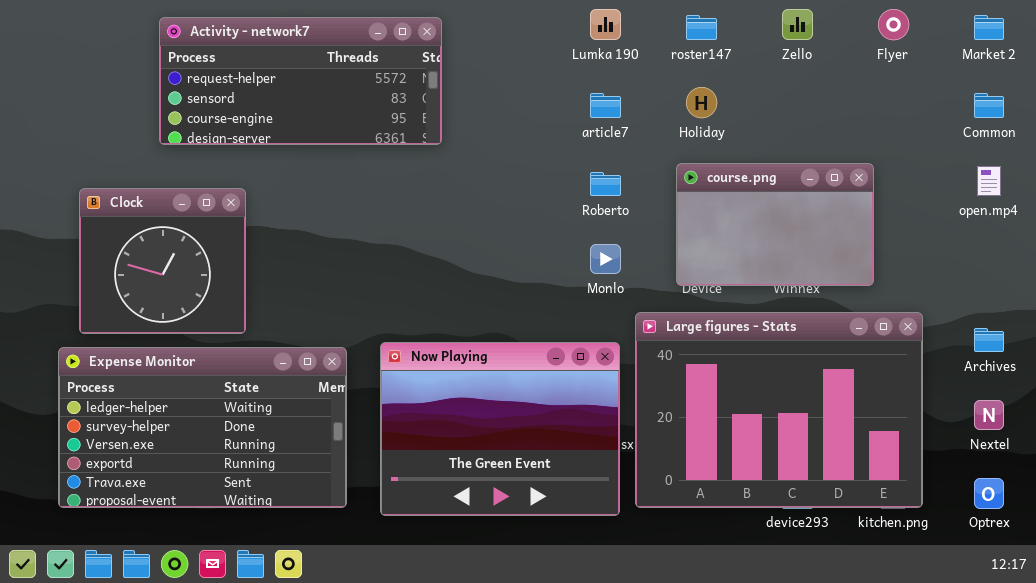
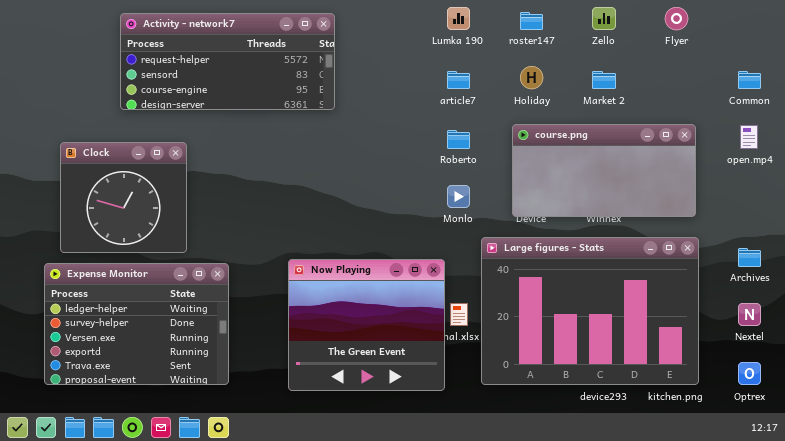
Market 2: [974,15,1004,40] -> [592,71,616,89], moved
course.png: [676,163,874,286] -> [512,124,696,217], resized
Now Playing: [380,342,620,516] -> [288,259,445,391], resized
Expense Monitor: [58,347,347,508] -> [44,263,229,385], resized

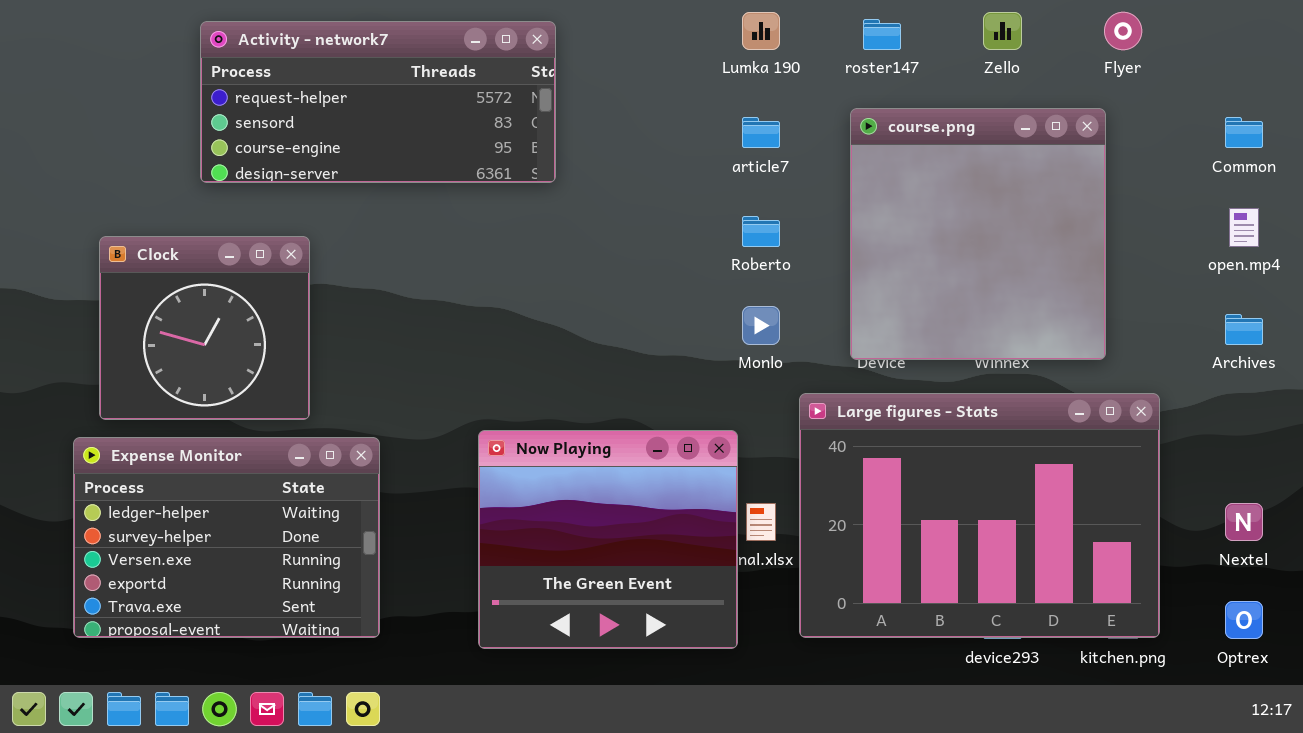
course.png: [512,124,696,217] -> [850,108,1106,360], resized
Archives: [738,248,761,267] -> [1225,314,1263,345], moved

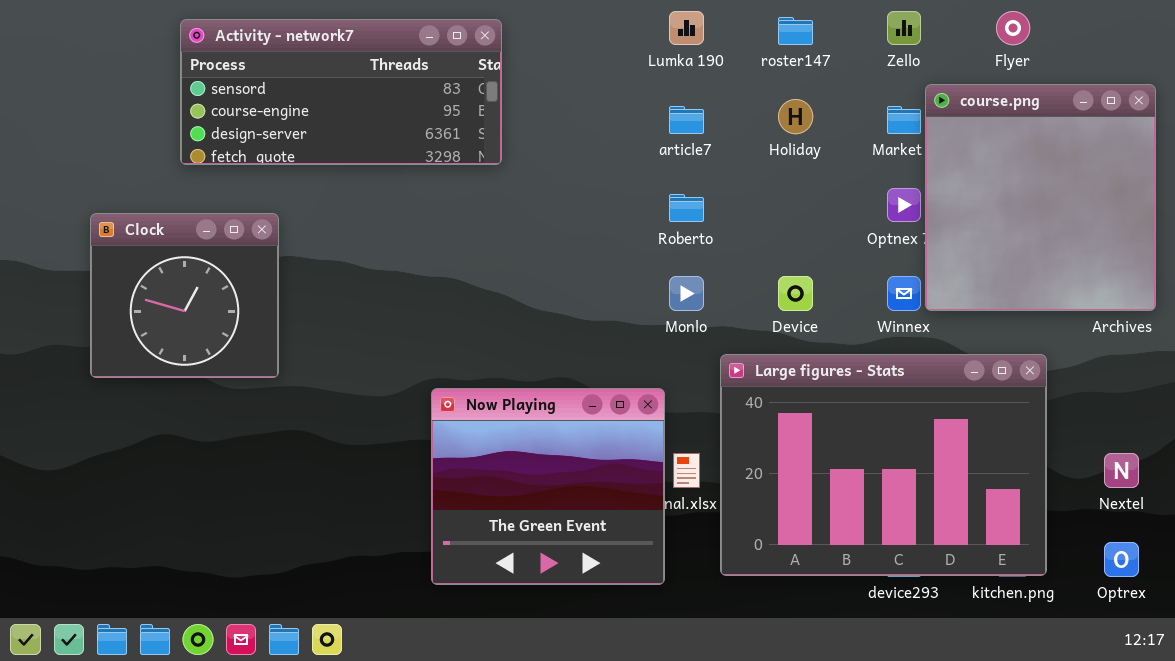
Activity - network7: [200,21,556,183] -> [180,19,502,165], scrolled down 1 row
course.png: [850,108,1106,360] -> [925,84,1156,311], moved
Expense Monitor: [73,437,380,638] -> none, closed

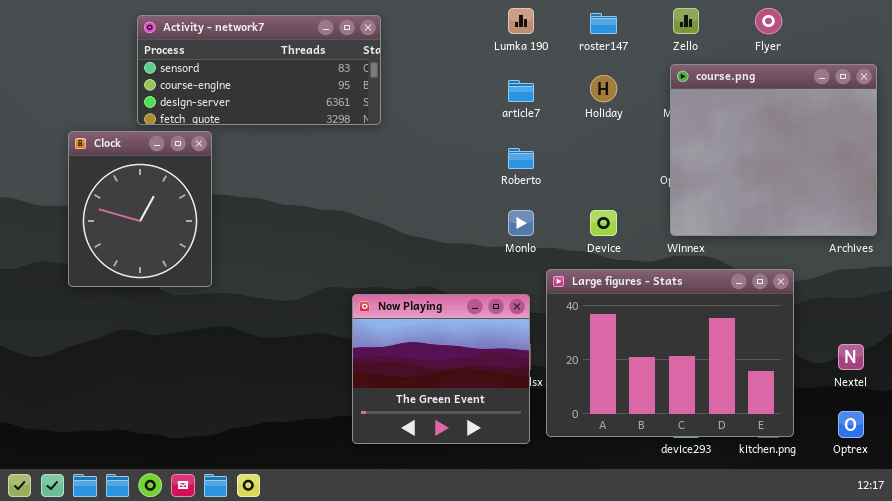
course.png: [925,84,1156,311] -> [670,64,877,236], resized
Clock: [90,213,279,378] -> [68,131,212,287], resized
Now Playing: [431,388,665,585] -> [352,294,530,444], moved

